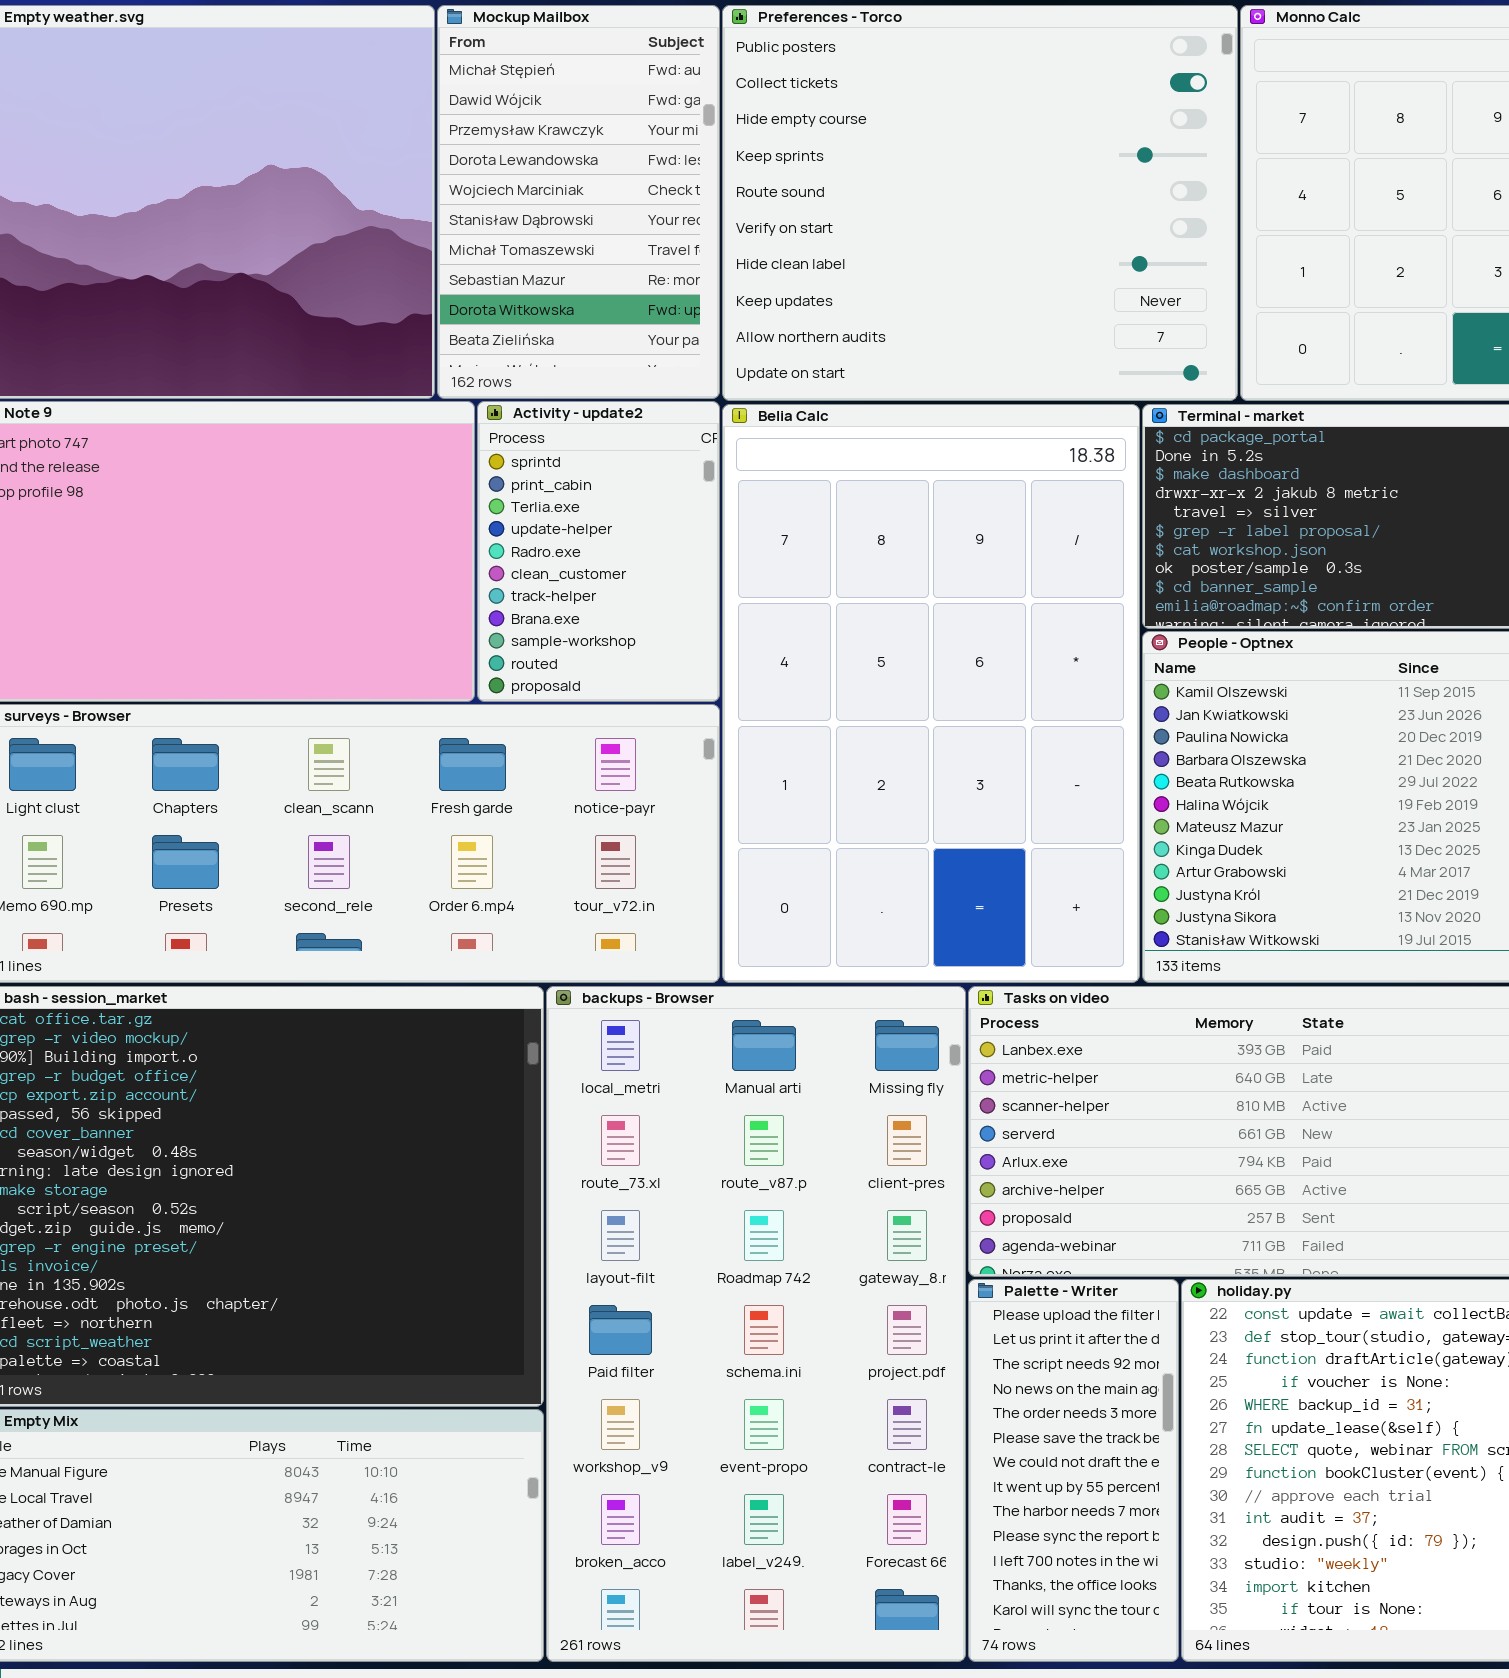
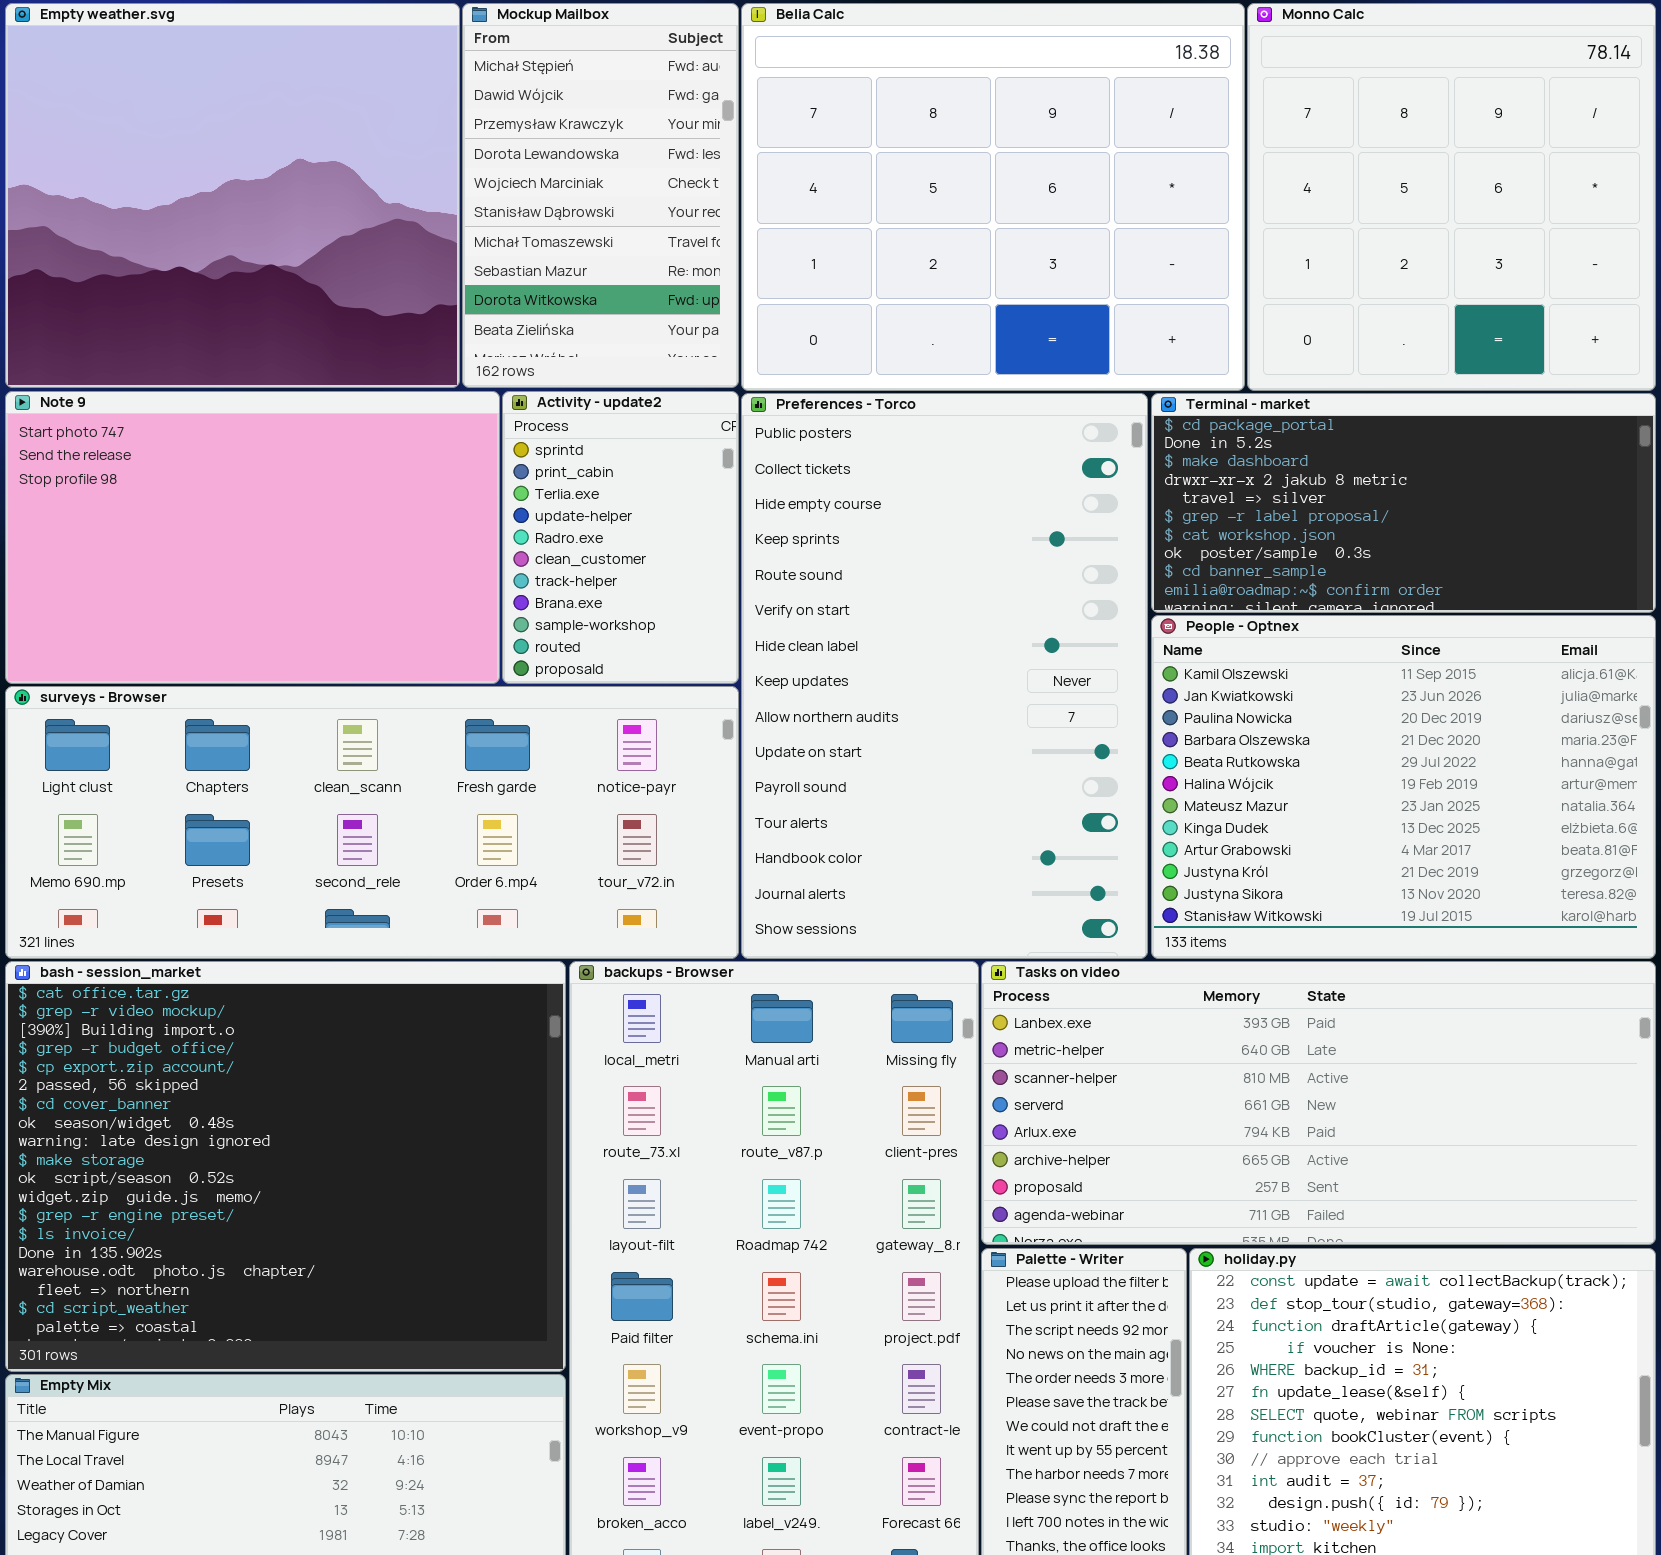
Preferences - Torco: [722,5,1238,401] -> [741,393,1148,959], moved, resized
Belia Calc: [722,404,1140,983] -> [741,3,1245,391], moved, resized

